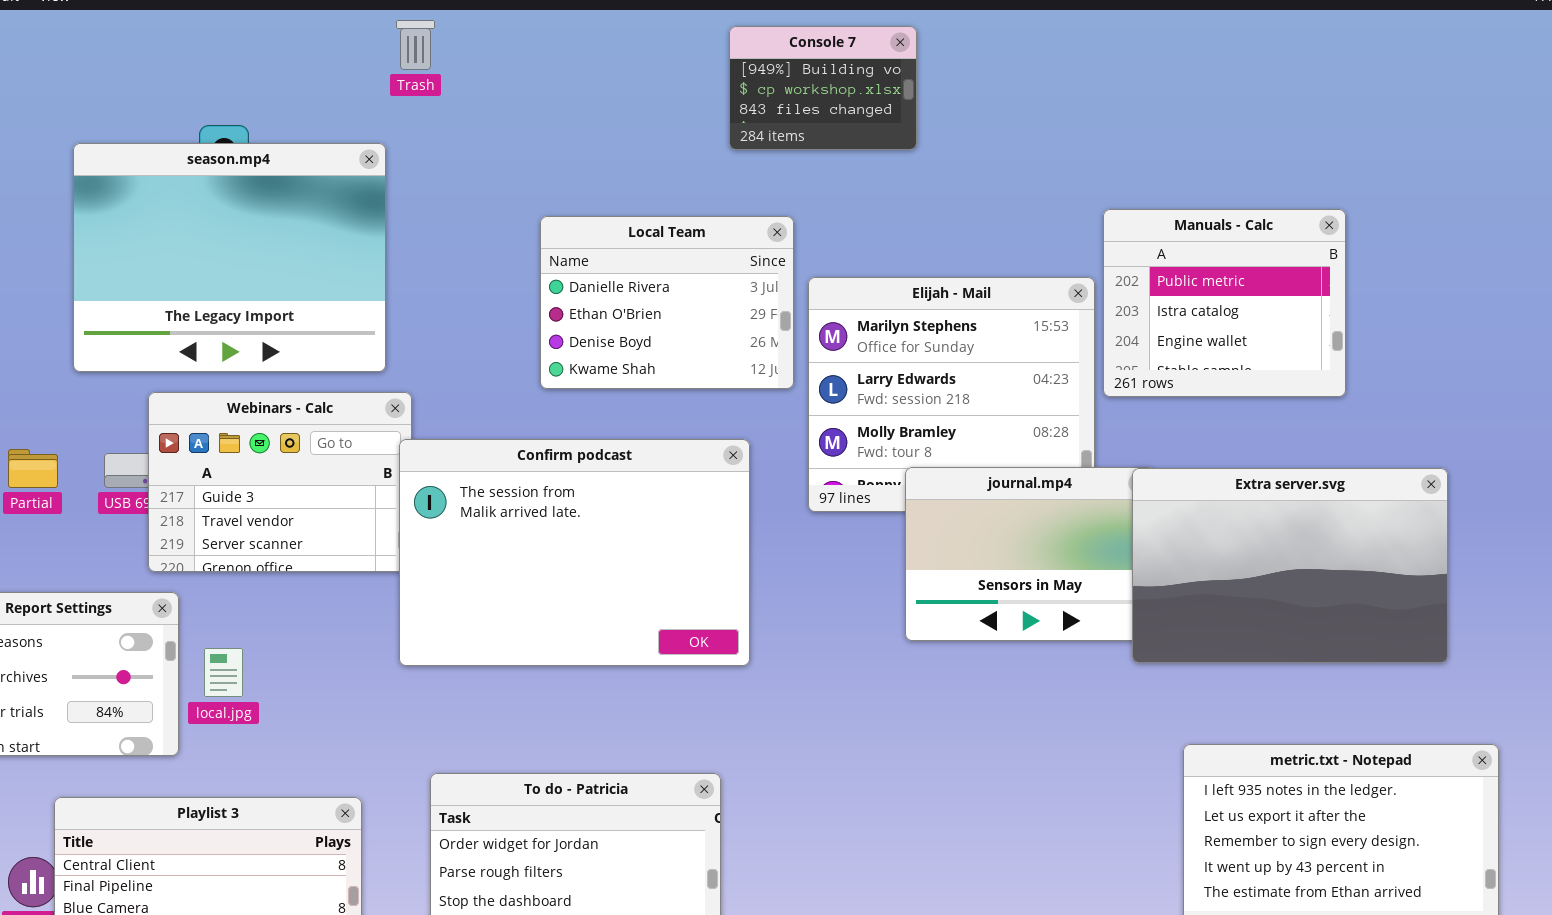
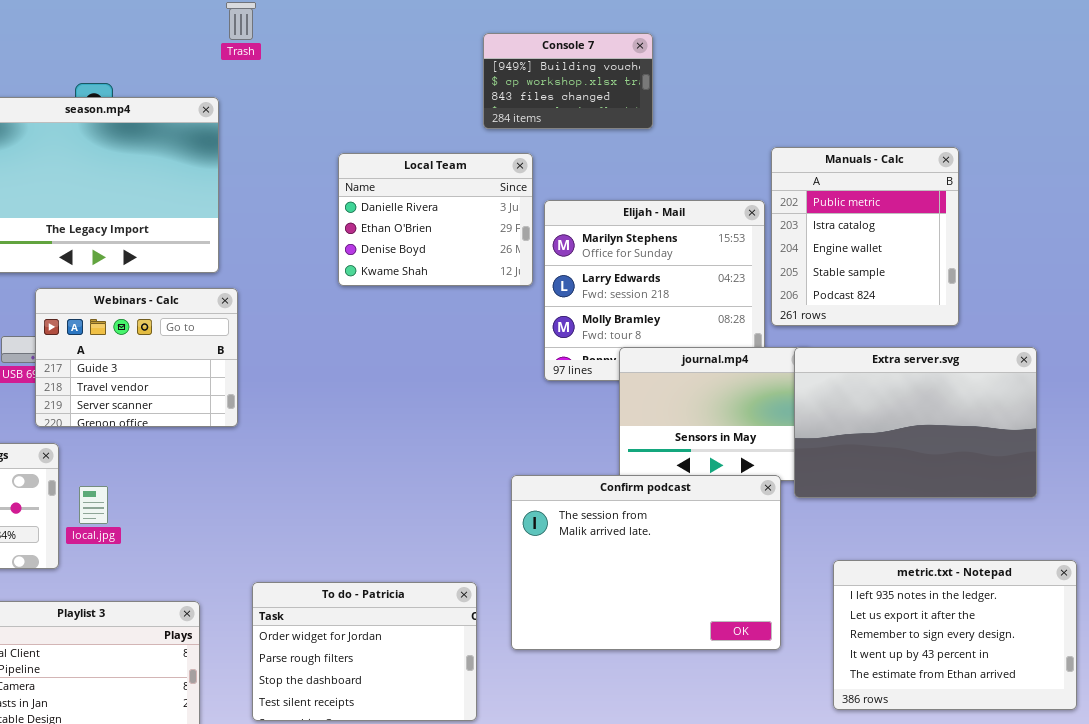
Console 7: [729,26,917,150] -> [483,33,653,129], moved, resized
Manuals - Calc: [1103,209,1346,397] -> [771,147,959,326], resized
Confirm podcast: [399,439,750,666] -> [511,475,781,650], moved

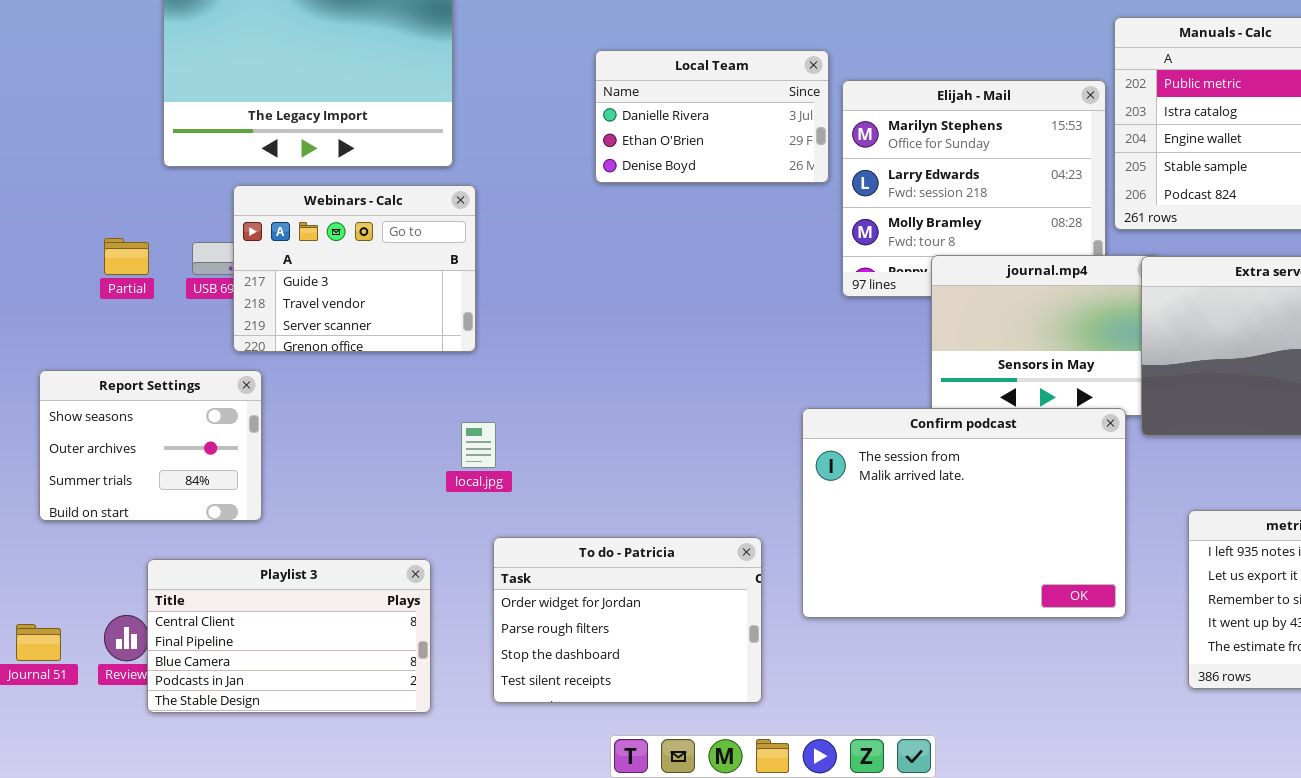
Local Team: [338,153,533,286] -> [595,50,829,183], resized
local.jpg: [79,486,108,524] -> [461,422,496,468], moved

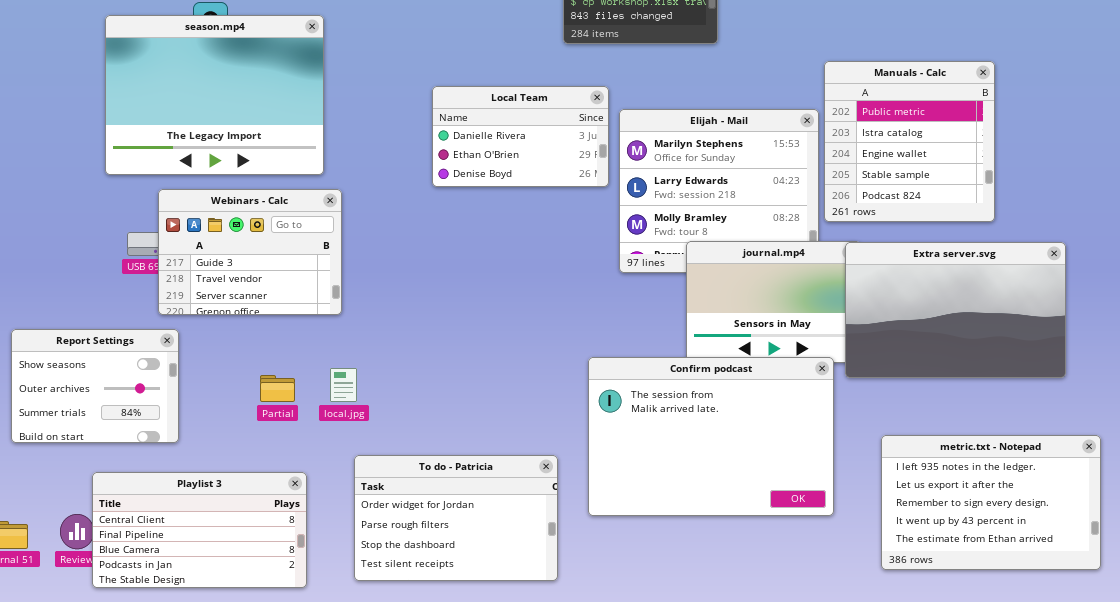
Partial: [104,238,149,275] -> [260,375,295,402], moved

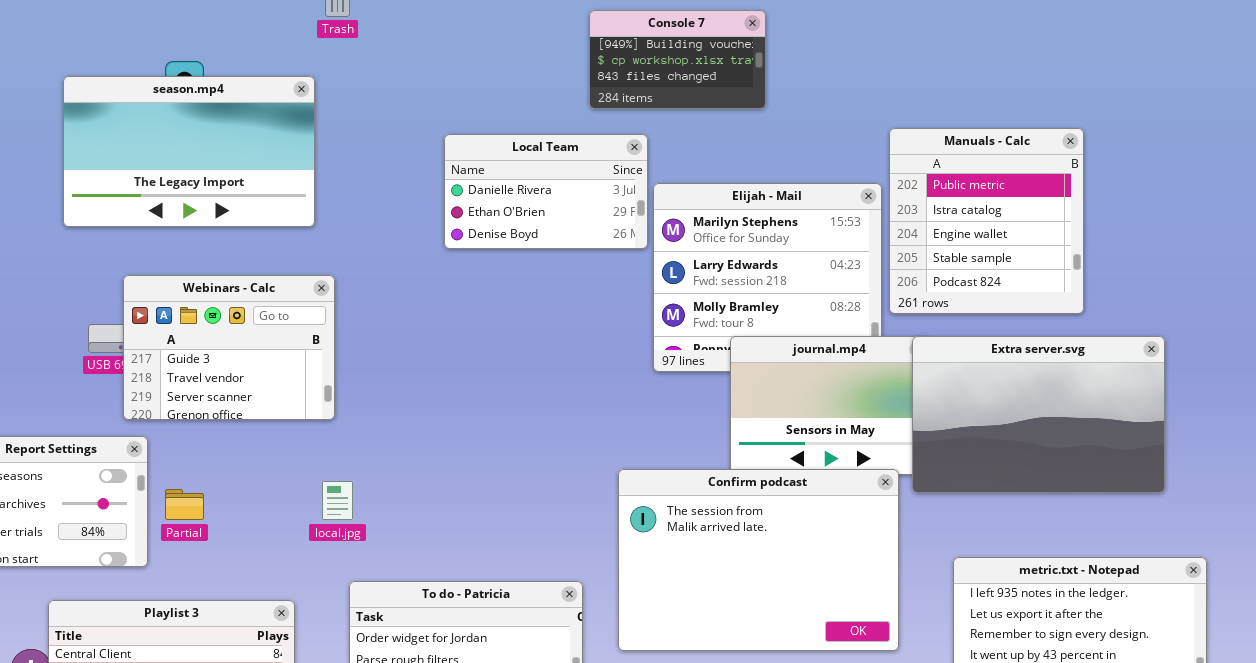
season.mp4: [105,15,324,175] -> [63,76,315,227], resized
Local Team: [432,86,609,187] -> [444,134,648,249], moved
Partial: [260,375,295,402] -> [165,489,204,520], moved

